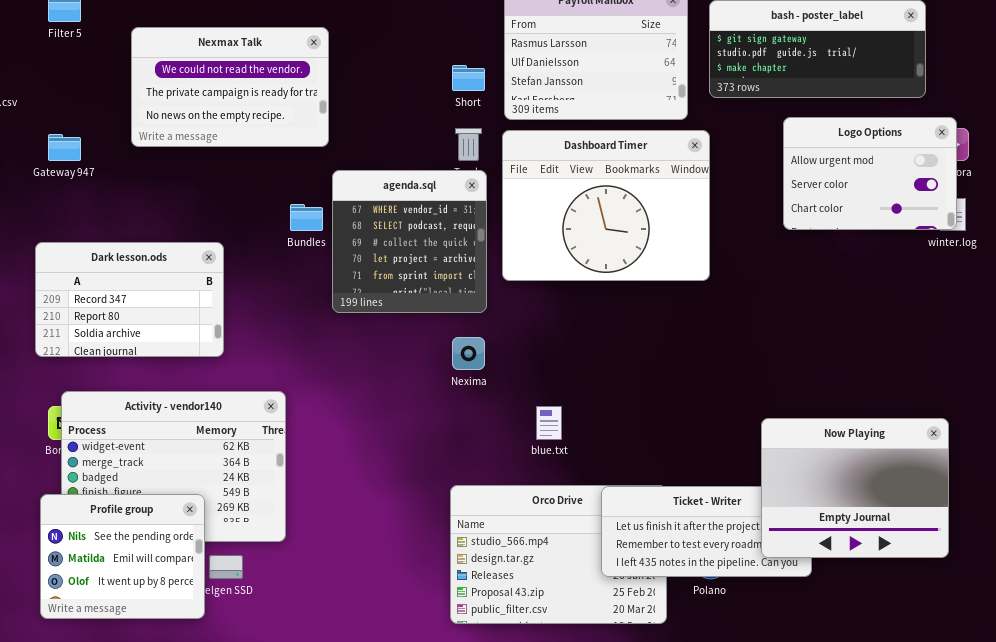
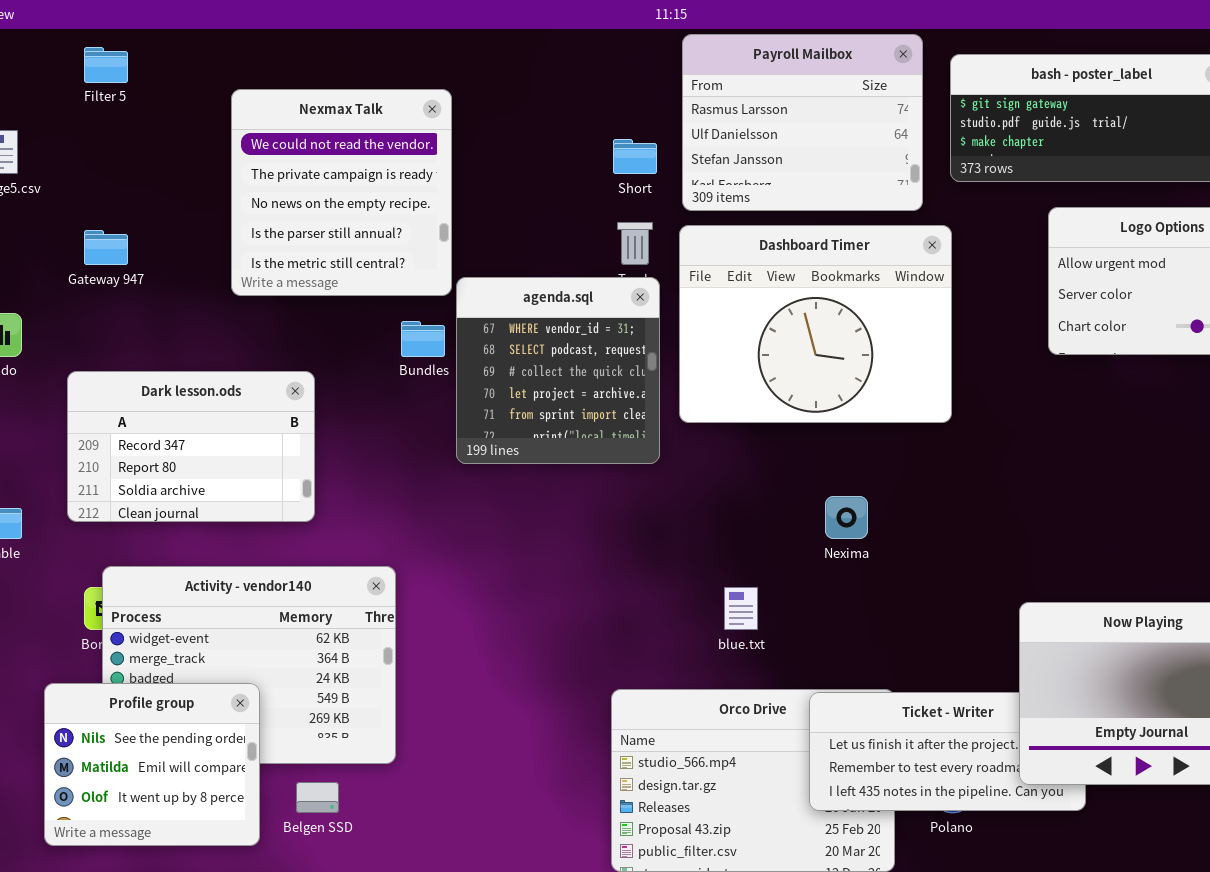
Nexmax Talk: [131,27,329,147] -> [231,89,452,296], resized
Nexima: [452,337,485,370] -> [825,496,868,539], moved
Profile group: [40,494,205,619] -> [44,683,260,846], moved

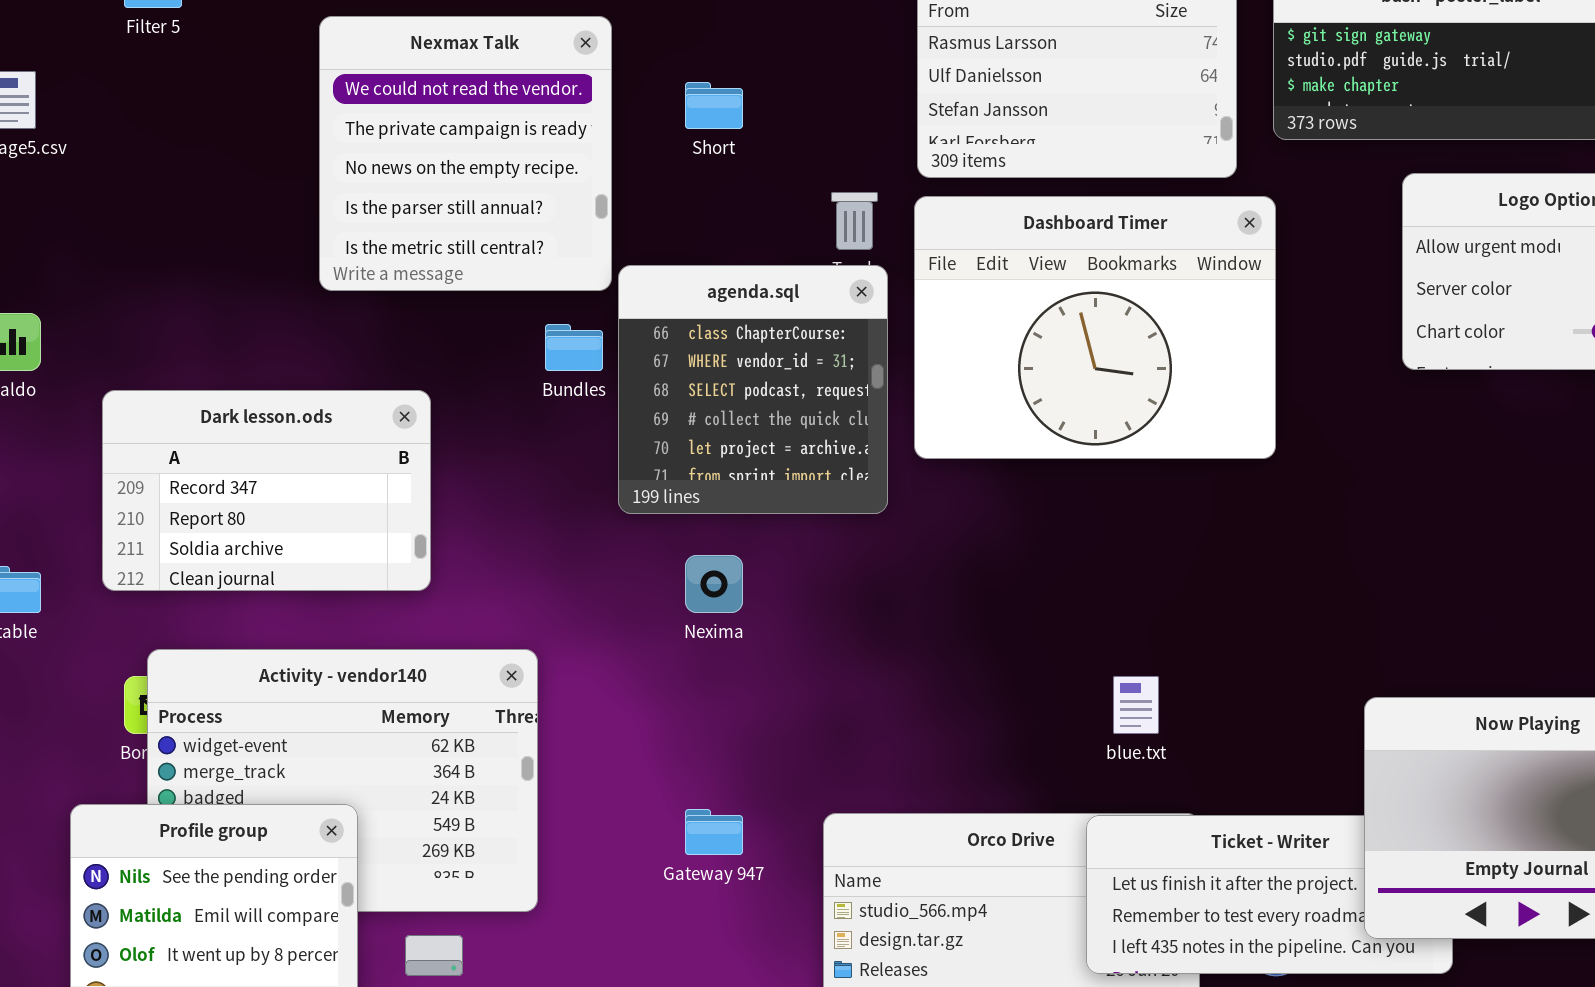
Short: [613,139,657,174] -> [685,82,743,129], moved
Gateway 947: [84,230,128,265] -> [685,809,743,855], moved
agenda.sql: [456,277,660,464] -> [618,265,888,514], scrolled up 1 row
Nexima: [825,496,868,539] -> [685,555,743,613], moved
blue.txt: [724,587,758,630] -> [1113,676,1159,734], moved

